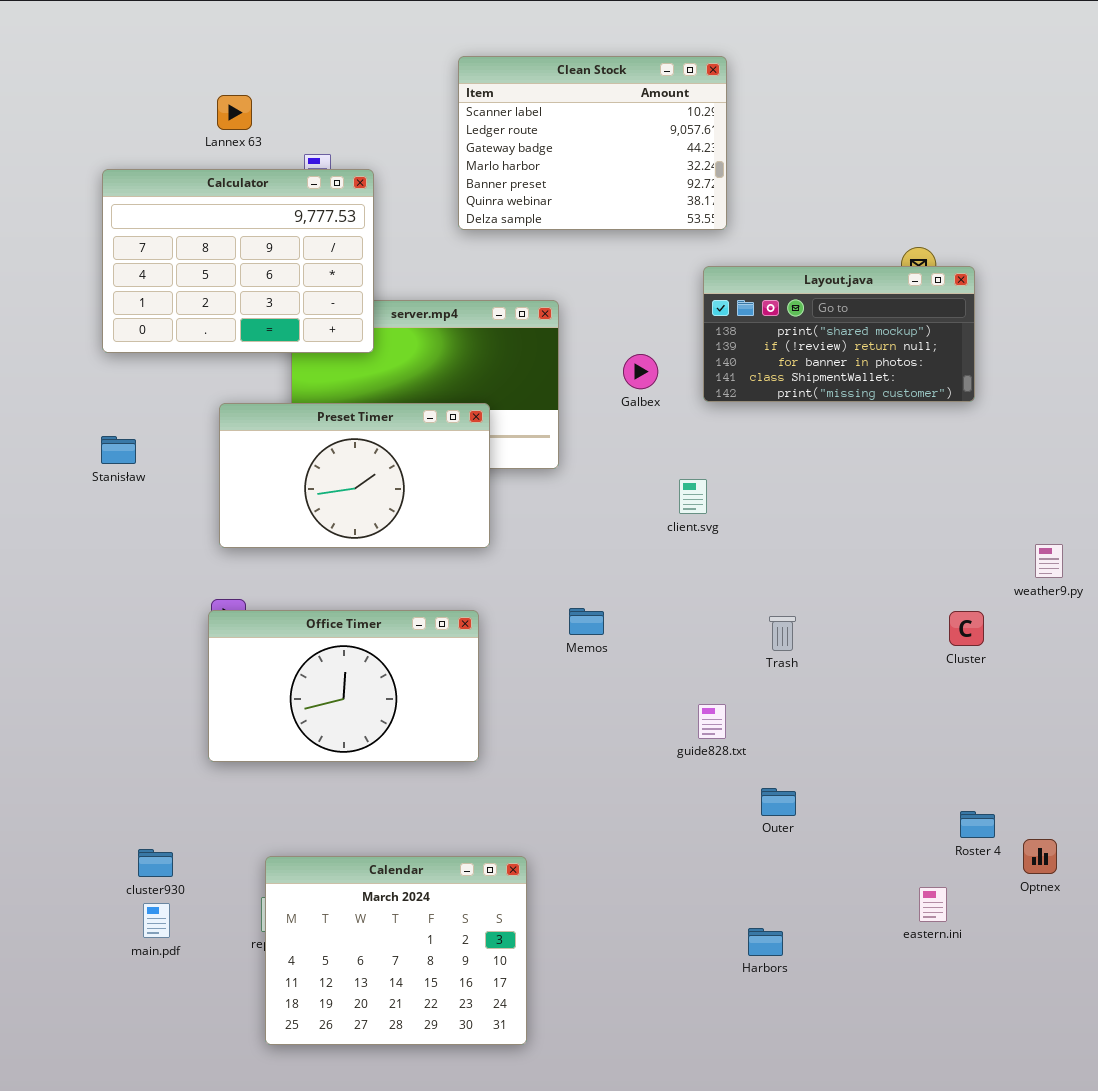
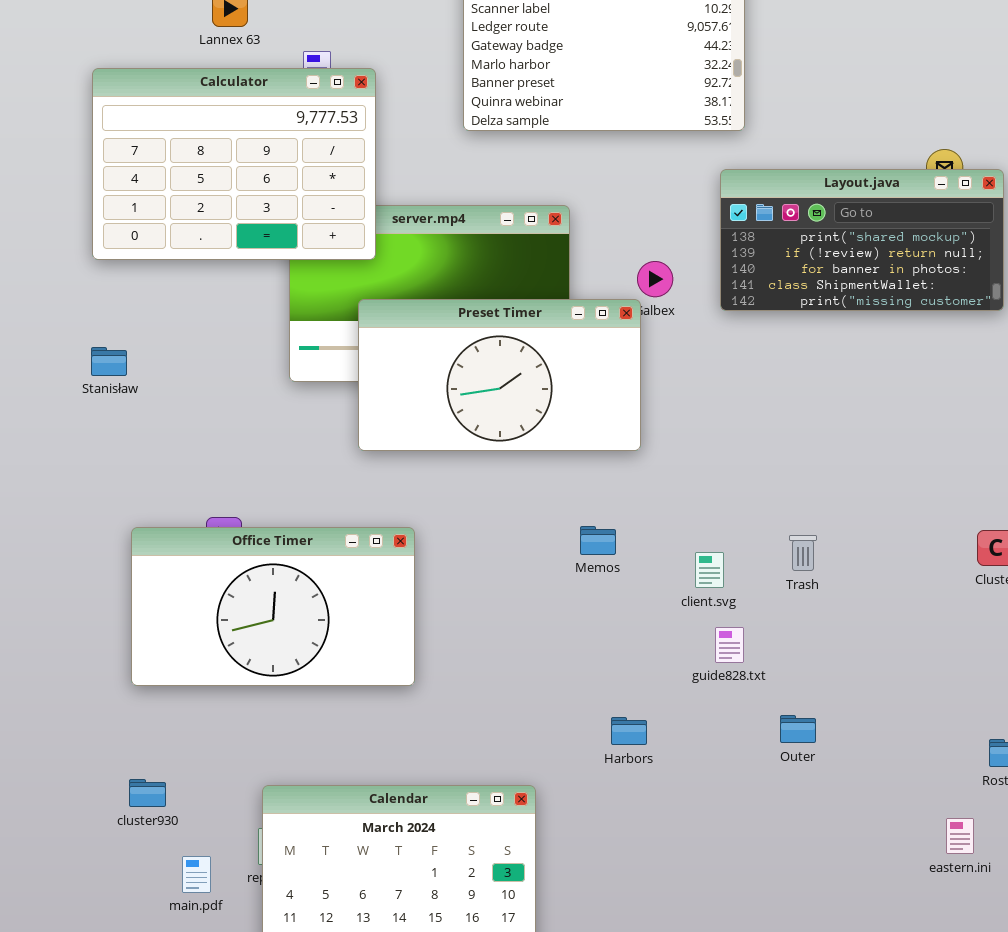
Preset Timer: [219,403,490,548] -> [358,299,641,451], moved
client.svg: [679,479,707,514] -> [695,552,724,588], moved
Office Timer: [208,610,479,762] -> [131,527,415,686], moved
main.pdf: [143,903,170,938] -> [182,856,211,893], moved
Harbors: [748,928,783,956] -> [611,717,647,745], moved

